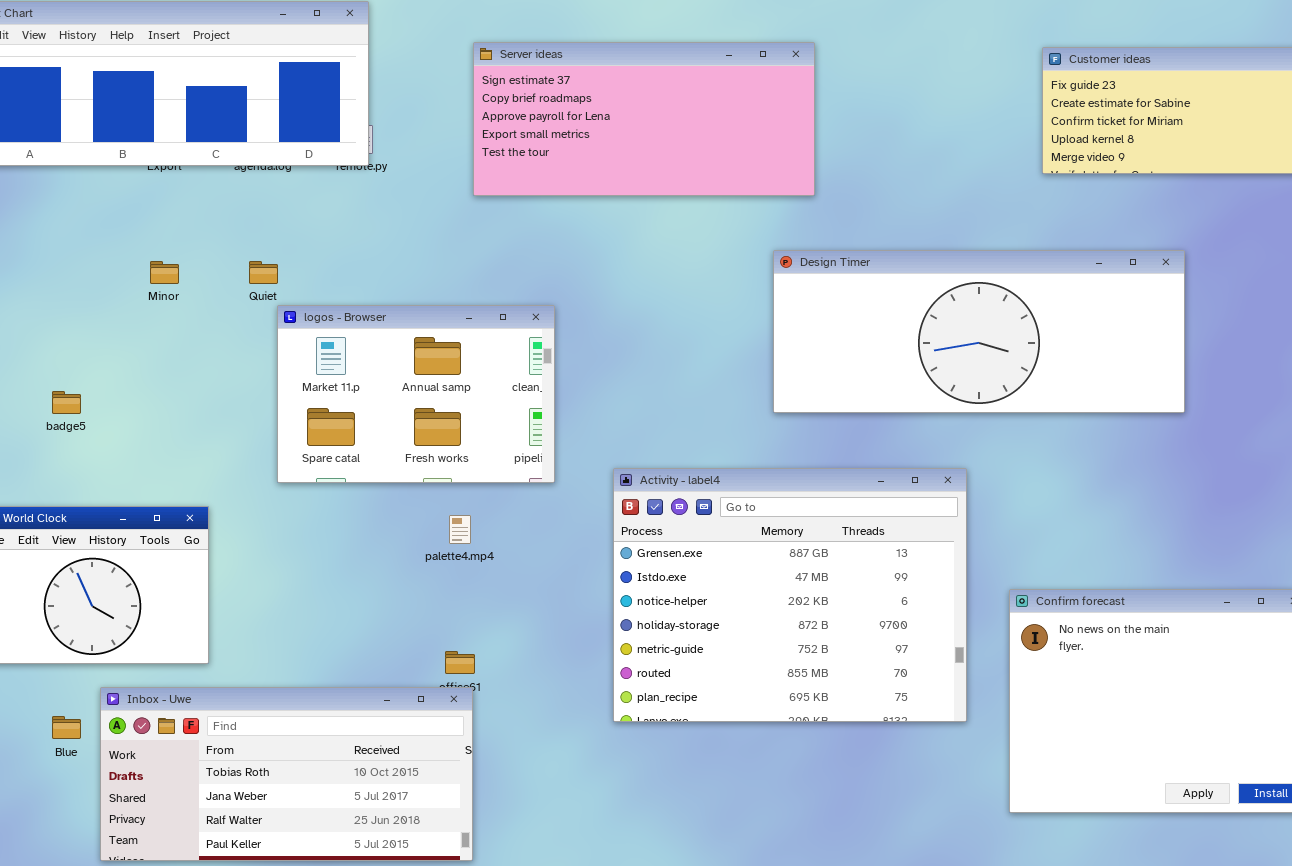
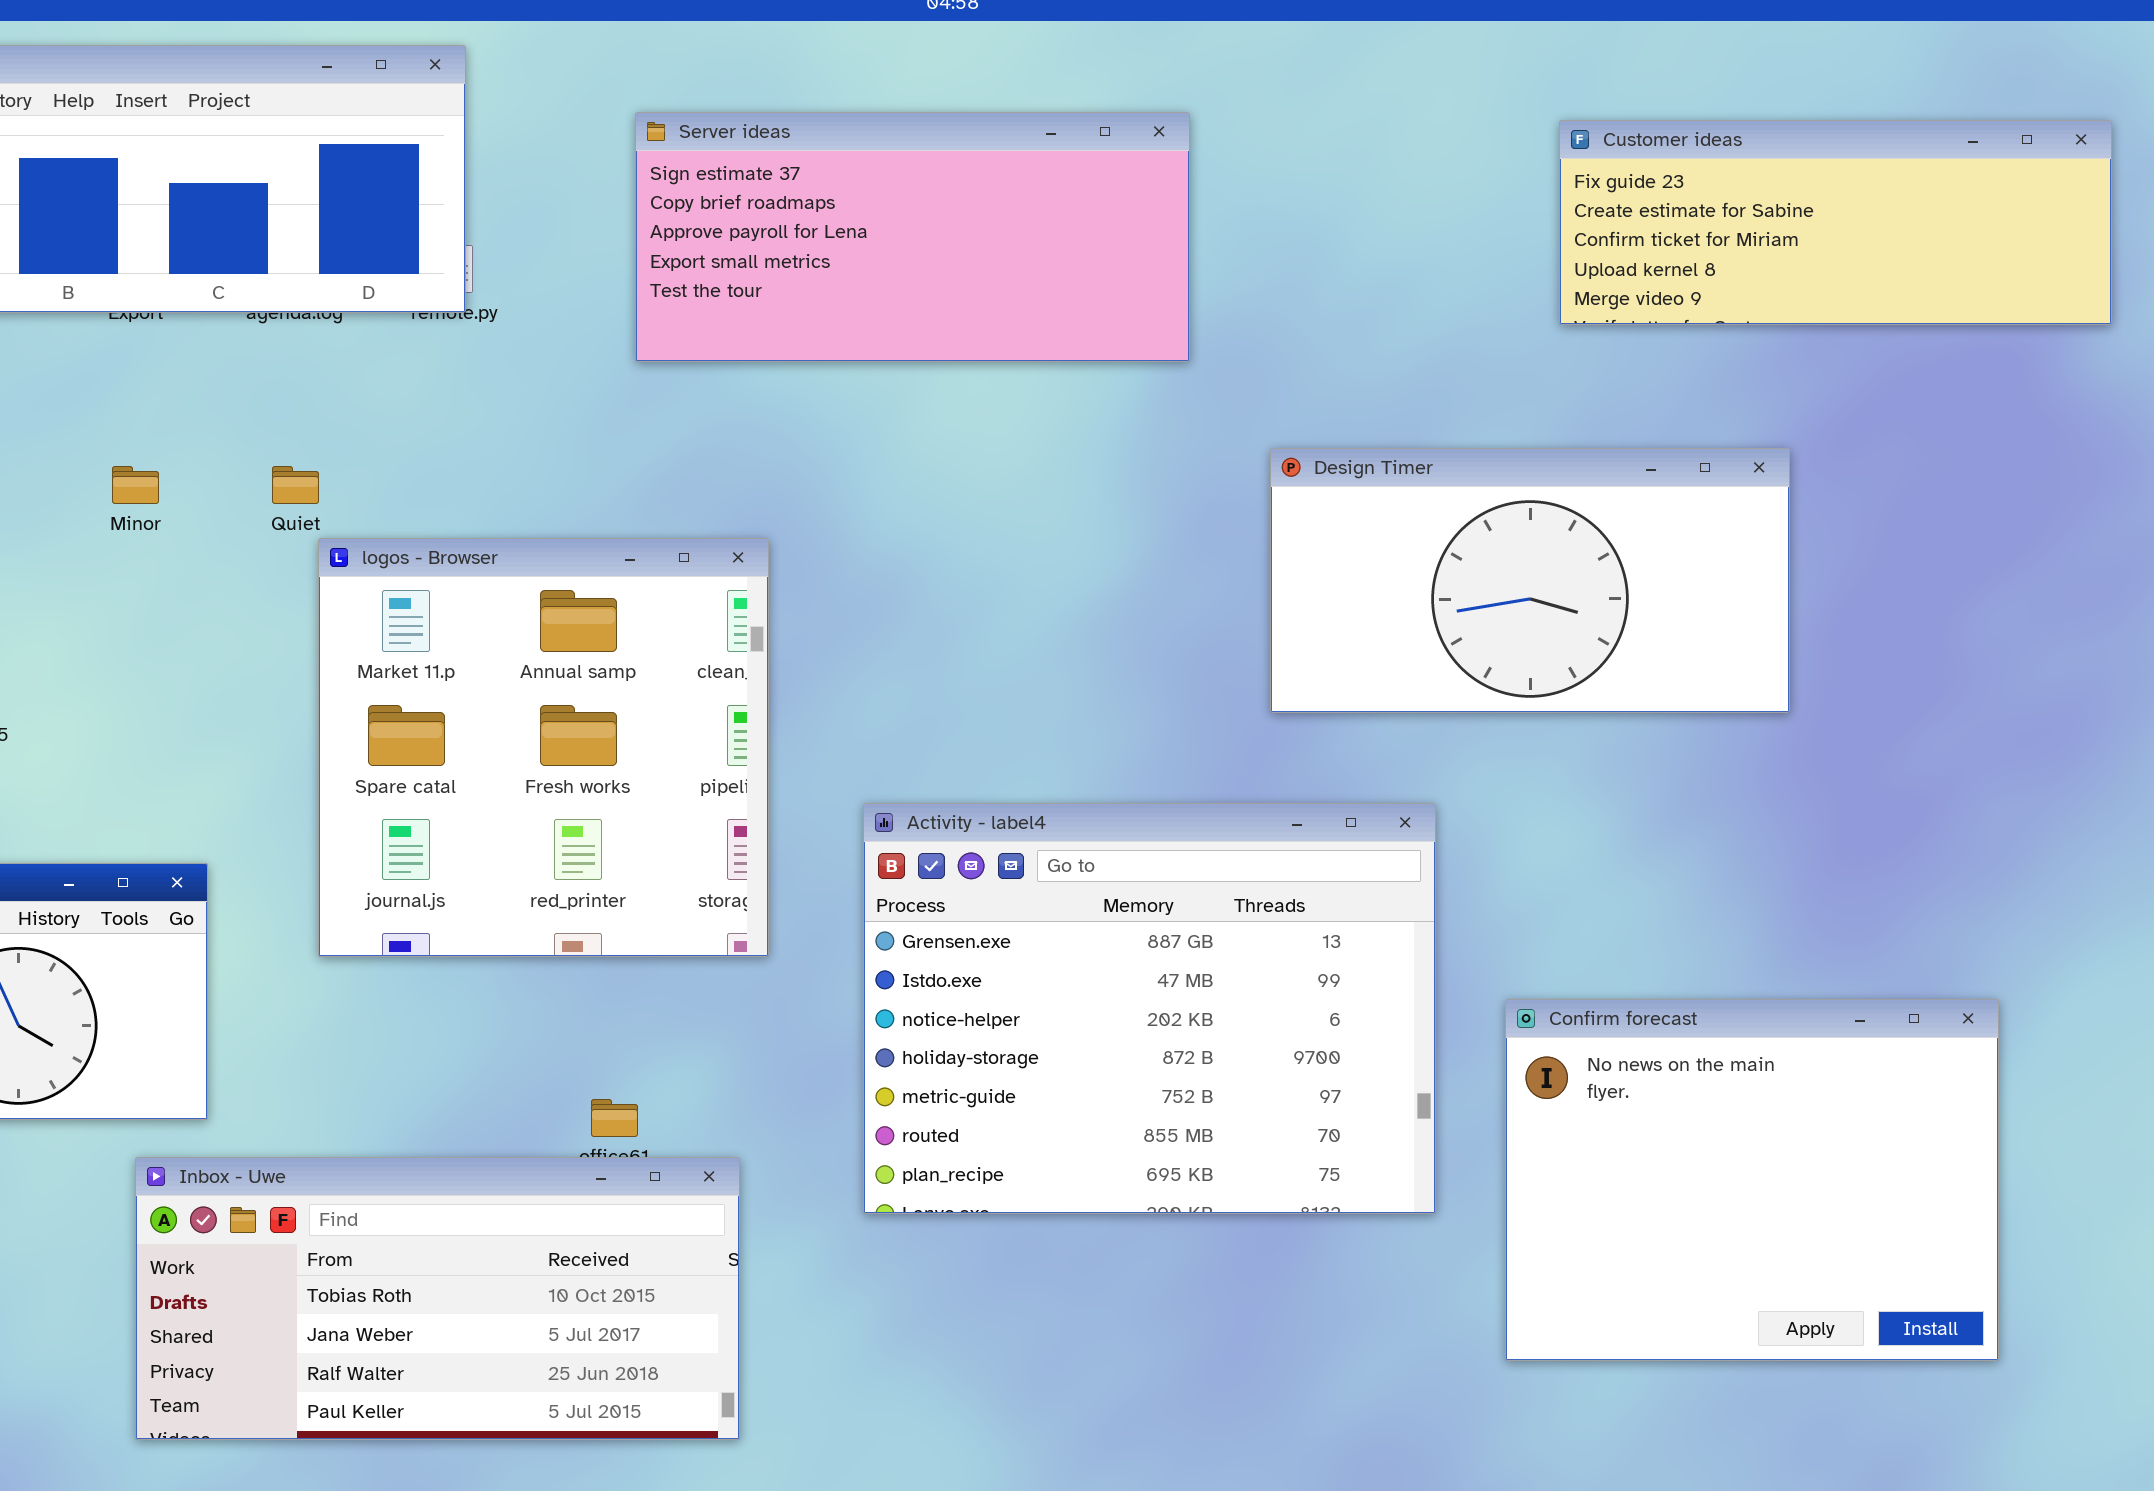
Design Timer: [773,250,1185,413] -> [1270,448,1790,713], resized
logos - Browser: [277,305,555,483] -> [318,538,769,957], resized
Inbox - Uwe: [100,687,473,861] -> [135,1157,740,1440], moved

